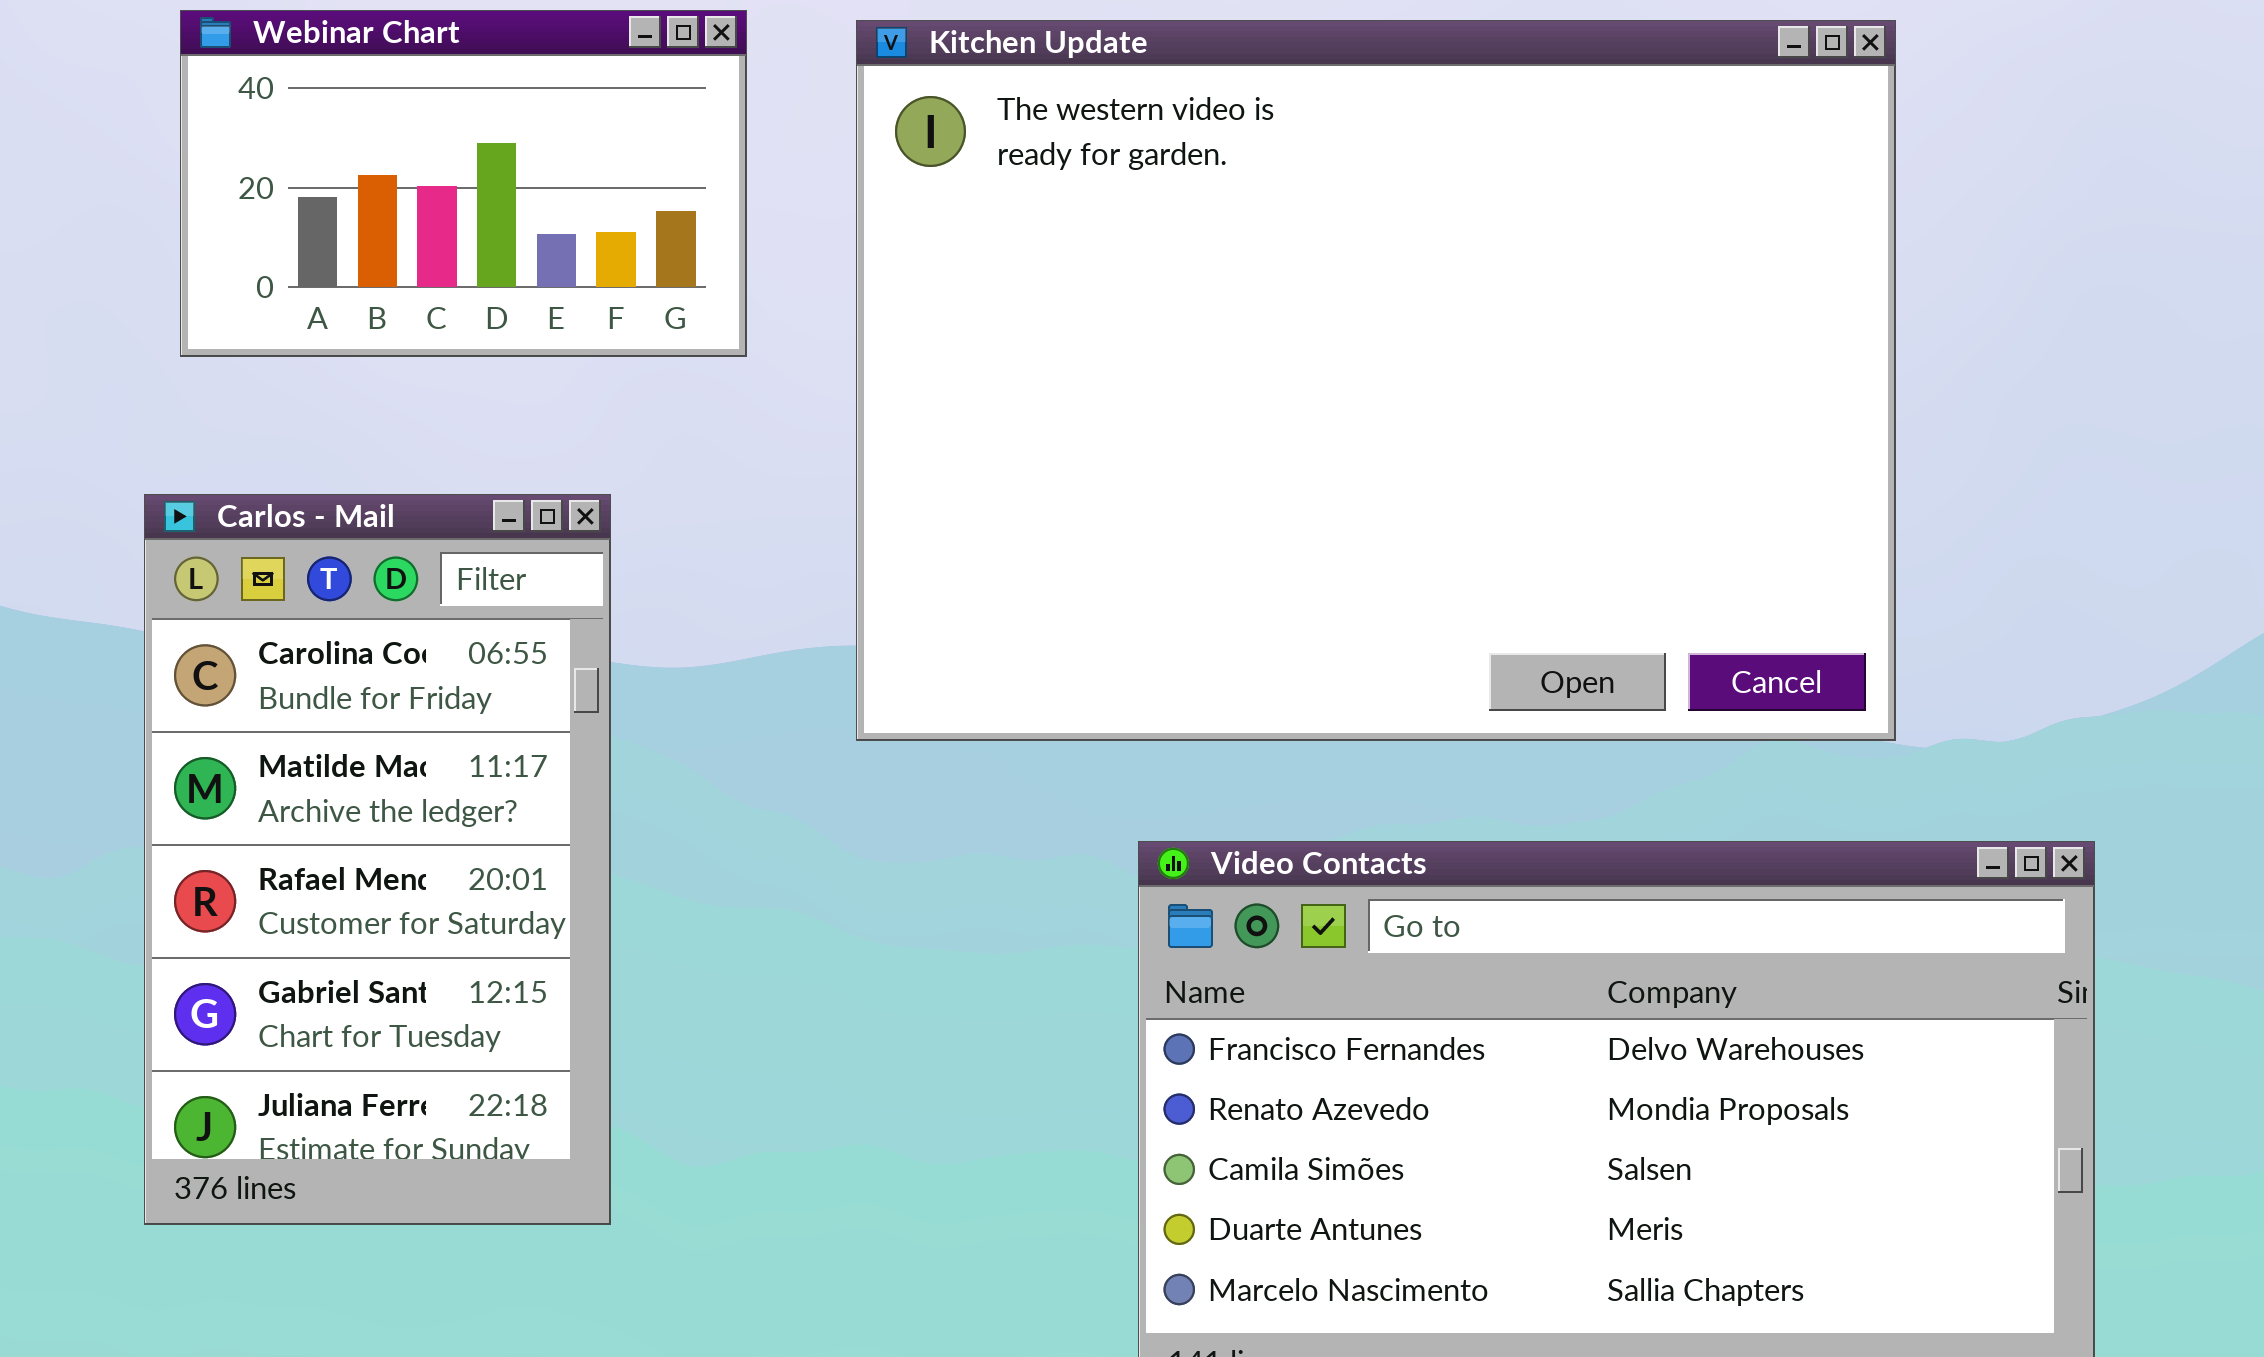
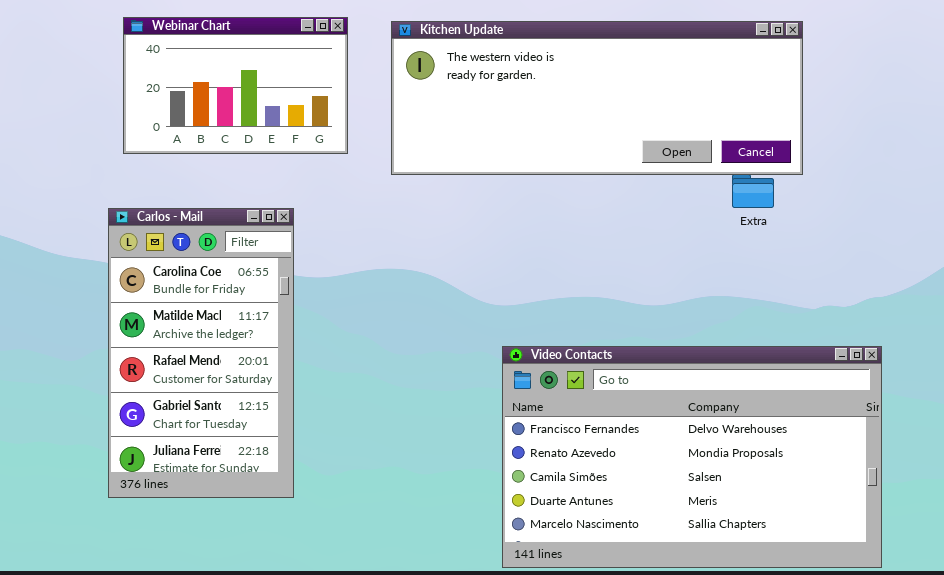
Kitchen Update: [856,20,1896,741] -> [391,21,803,175], resized

